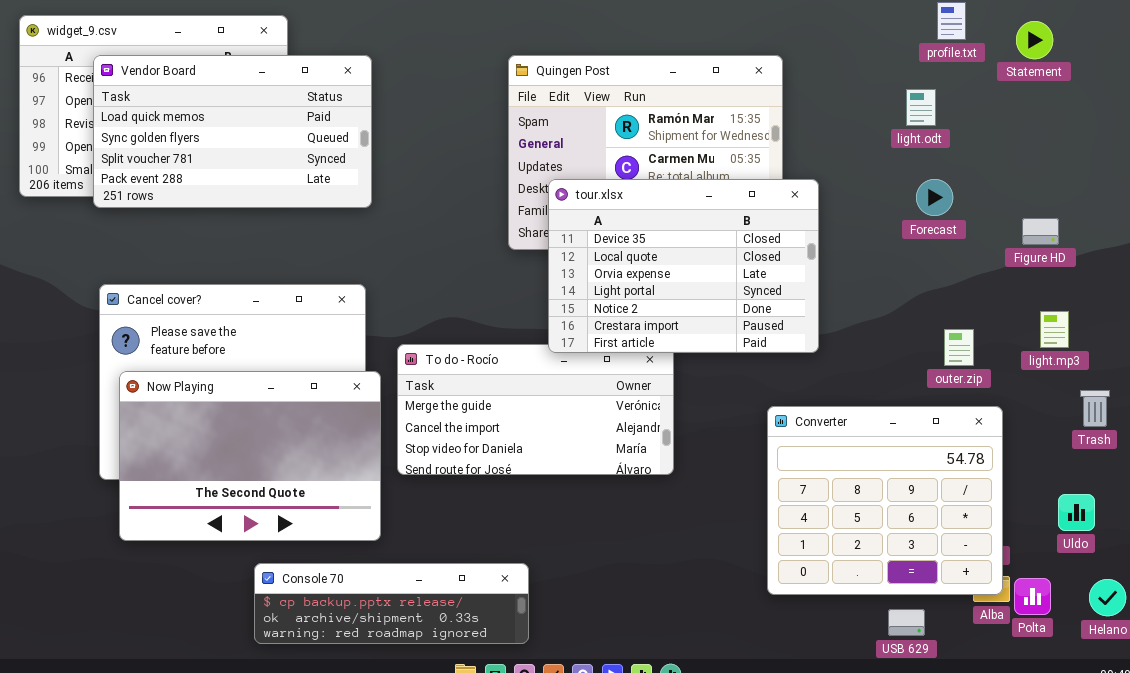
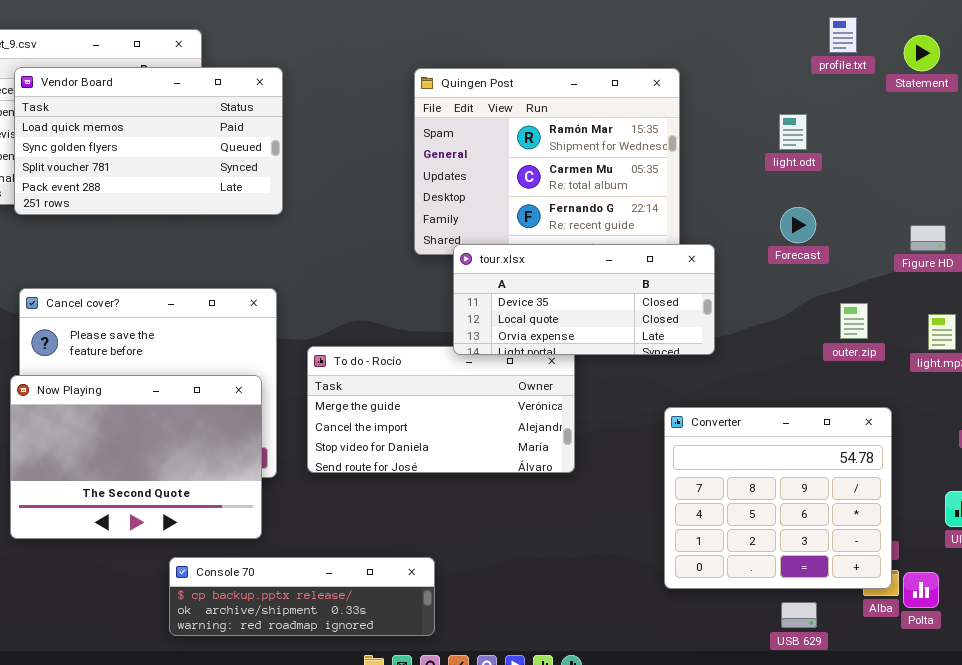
light.odt: [906,89,936,126] -> [779,114,807,150], moved
tour.xlsx: [548,179,819,353] -> [453,244,715,355], resized
Forecast: [916,179,953,216] -> [780,207,816,243], moved
outer.zip: [944,329,974,366] -> [840,303,868,339], moved
Now Playing: [119,371,381,541] -> [10,375,262,539], moved

